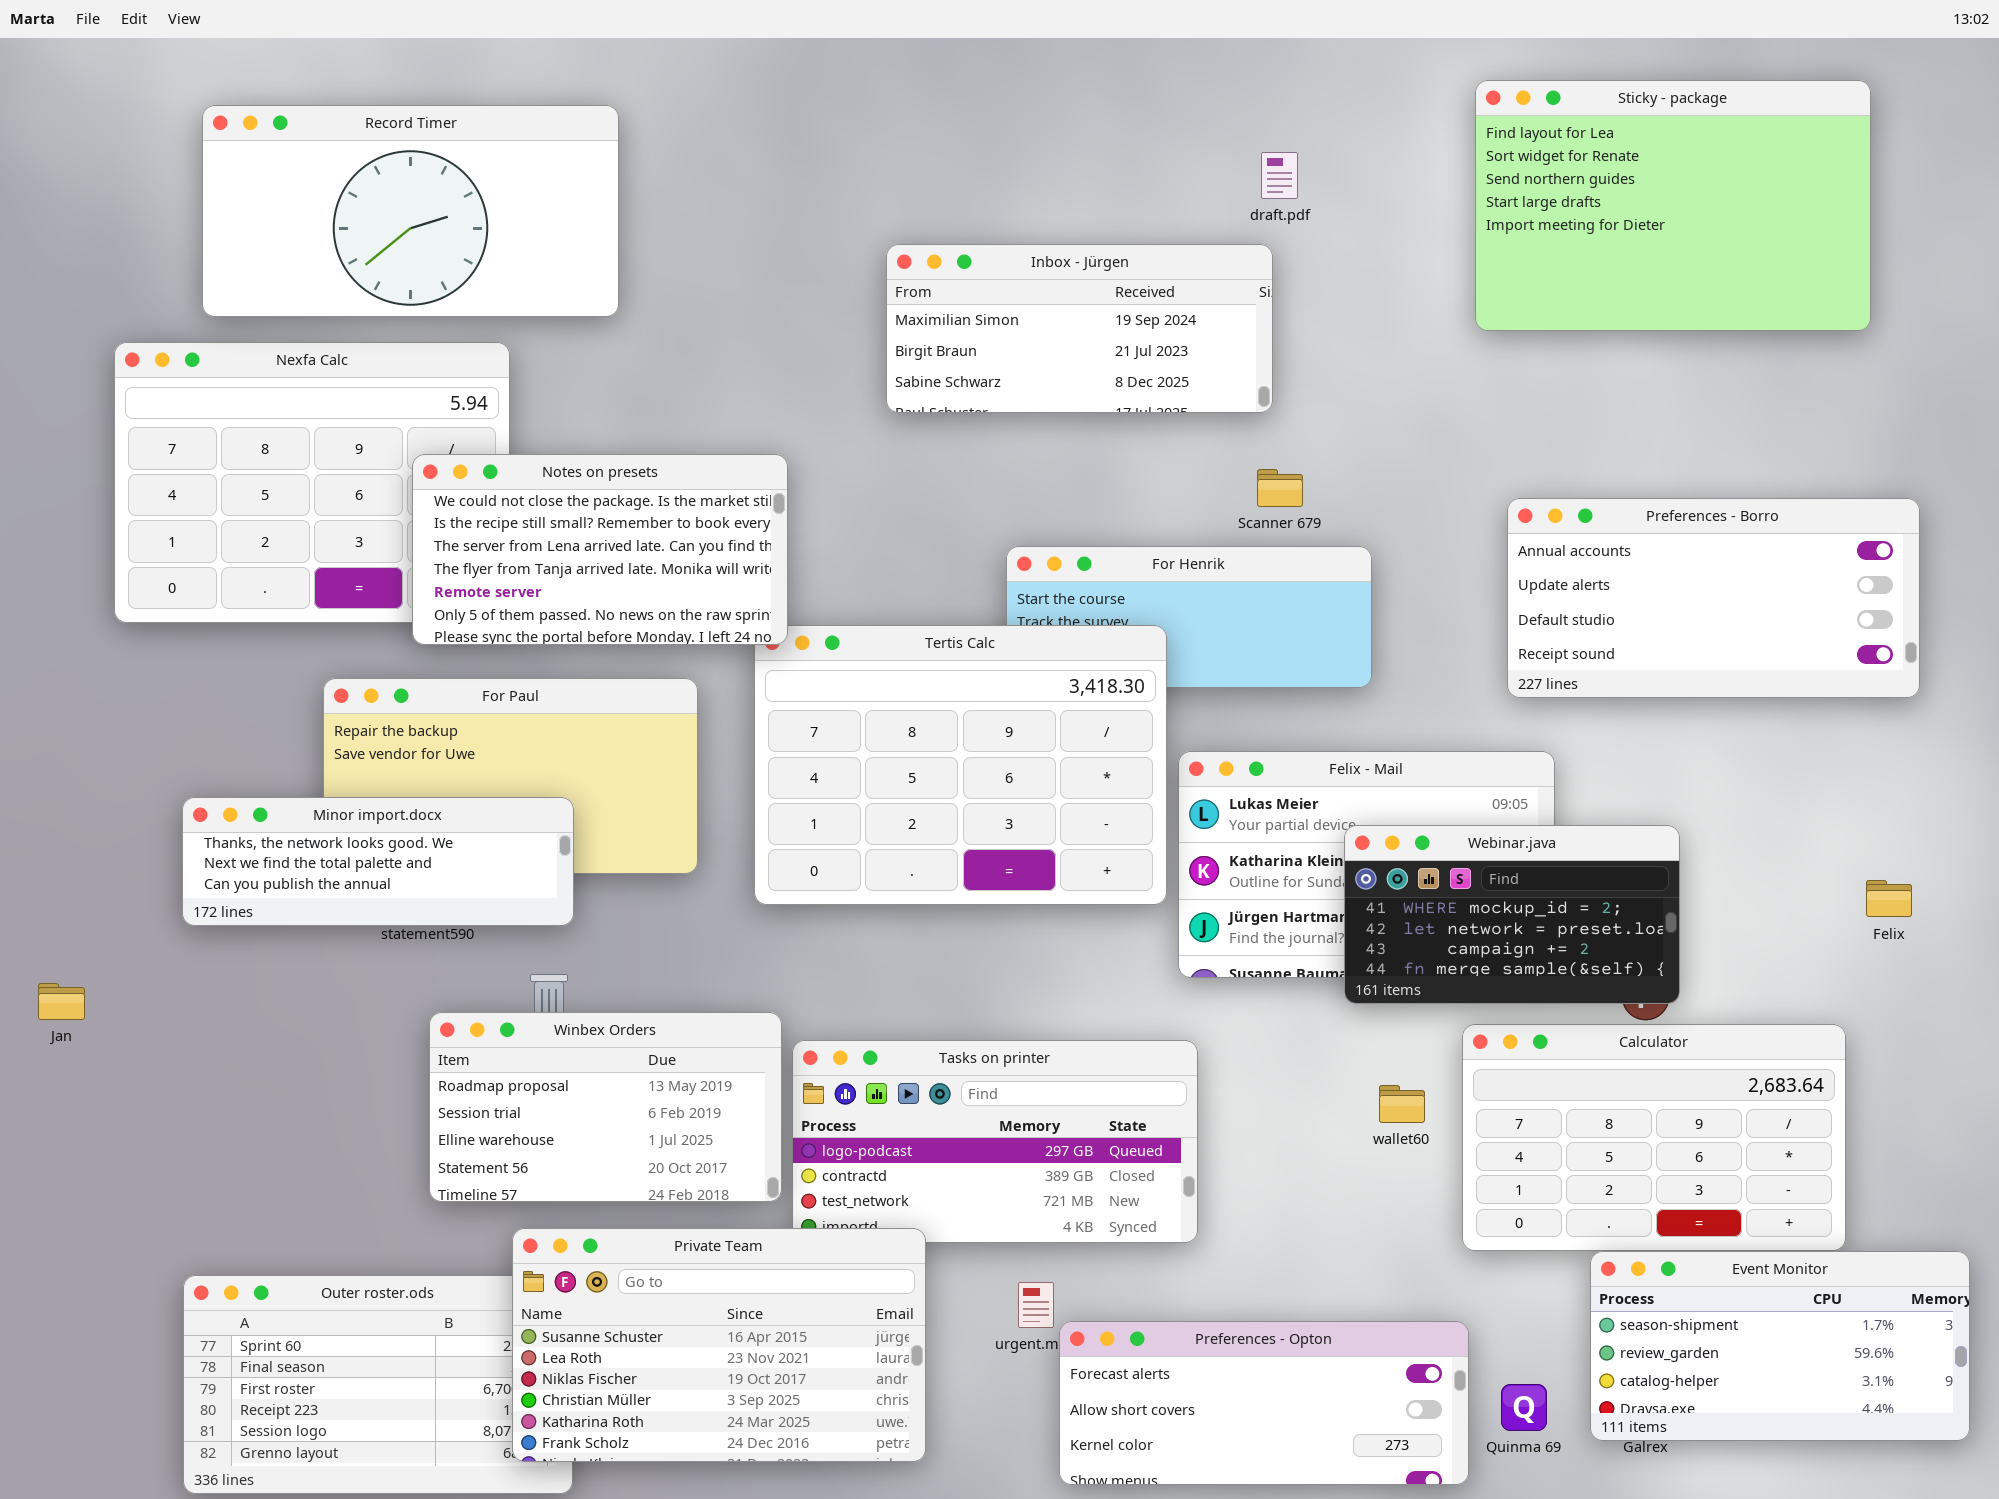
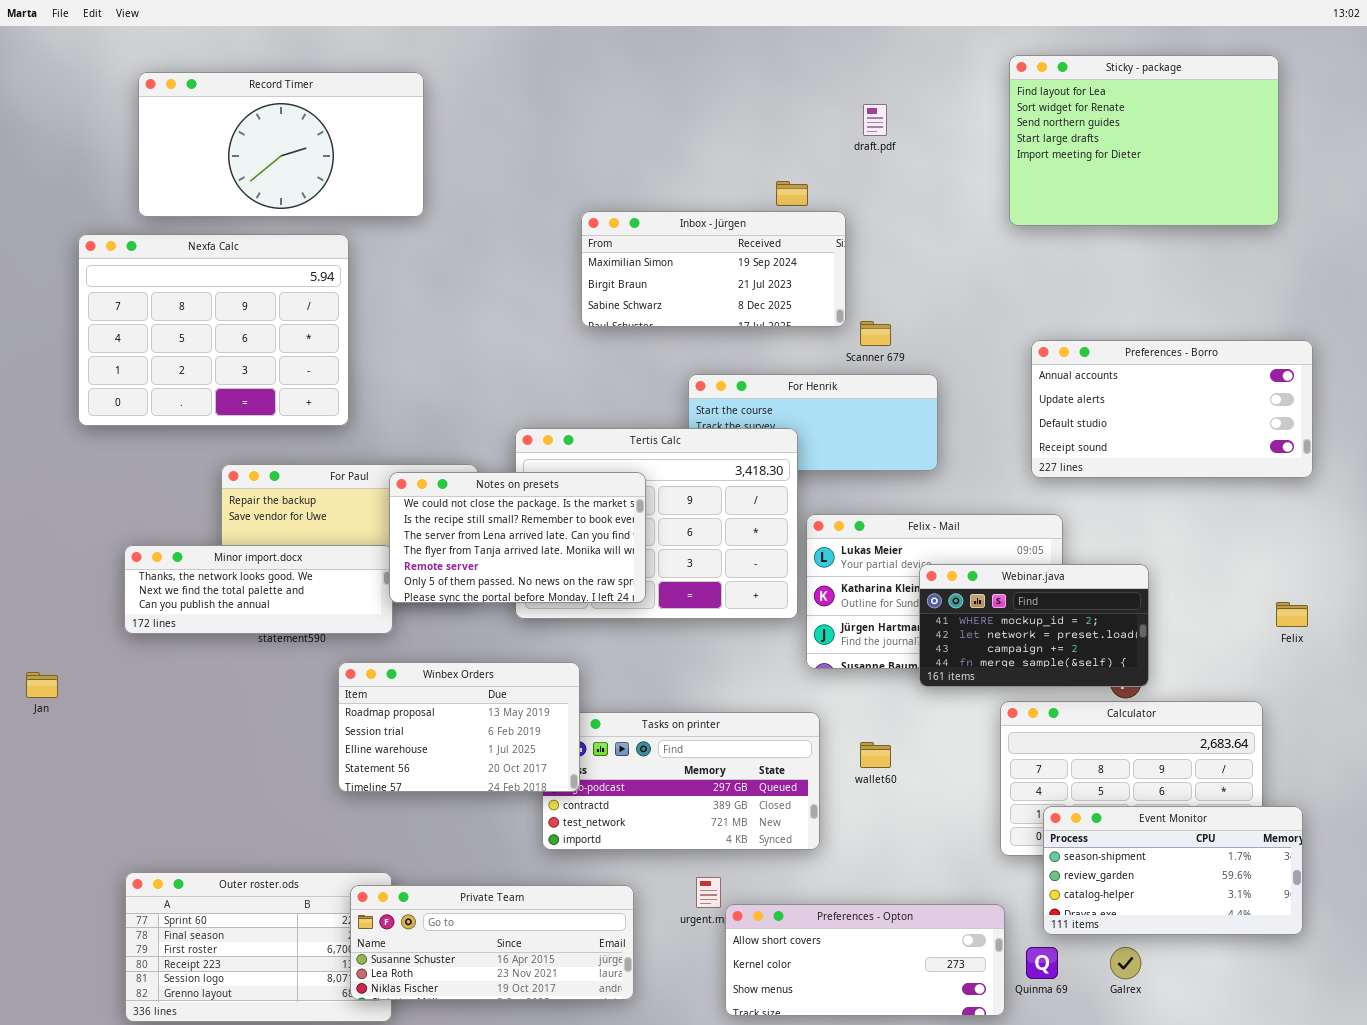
Inbox - Jürgen: [886,244,1273,413] -> [581,211,846,327], moved
Notes on presets: [412,454,788,645] -> [389,472,646,603], moved
Winbex Orders: [429,1012,782,1202] -> [338,662,580,792], moved
wallet60: [1379,1085,1425,1123] -> [860,742,891,768], moved
Private Team: [512,1228,926,1462] -> [350,885,634,1000], resized
Event Monitor: [1590,1251,1970,1441] -> [1043,806,1303,935], moved
Preferences - Opton: [1059,1321,1469,1485] -> [725,904,1005,1016], scrolled down 1 row

